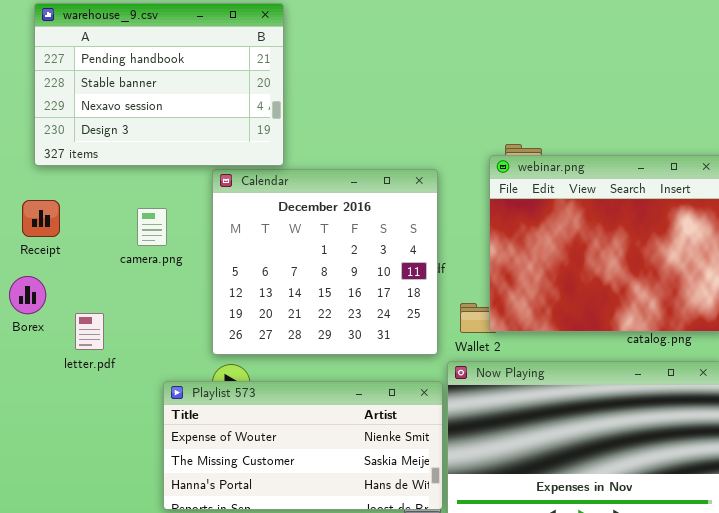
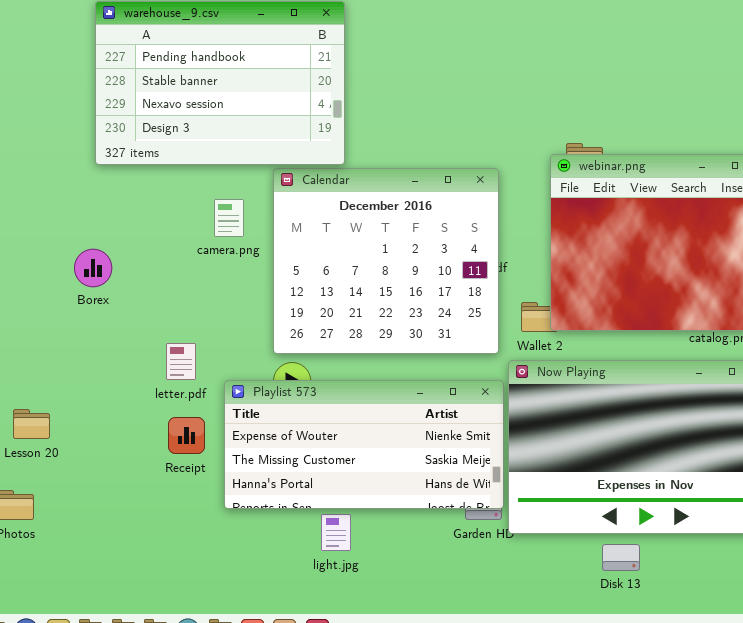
Receipt: [22,200,60,237] -> [168,417,205,454], moved
camera.png: [137,208,167,246] -> [214,199,244,237], moved
Borex: [9,276,46,314] -> [74,249,112,287], moved
letter.pdf: [75,313,104,350] -> [166,343,196,380], moved

